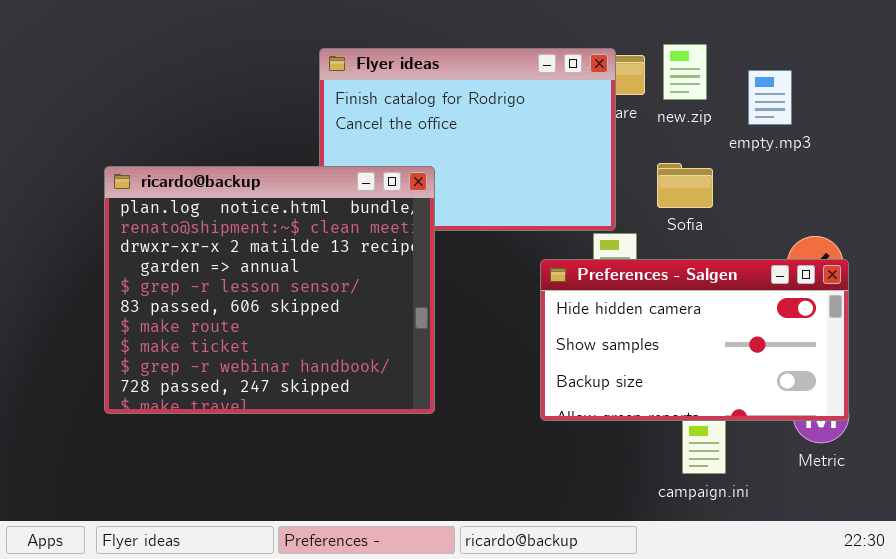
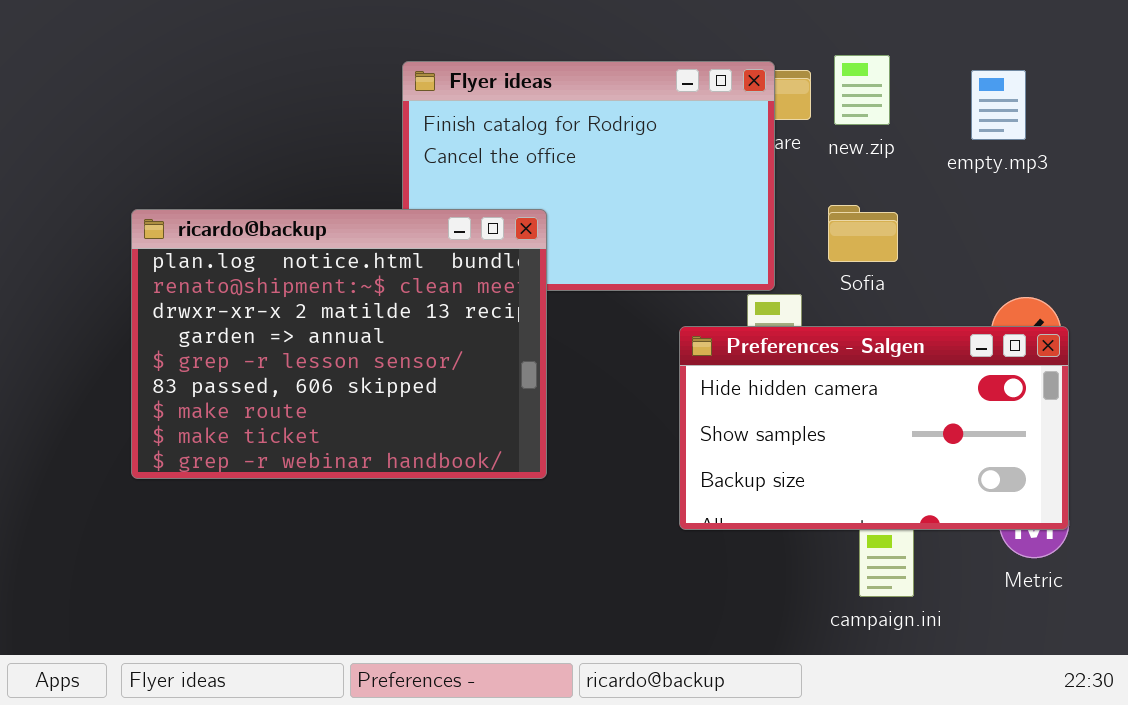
empty.mp3: [748,70,792,125] -> [971,70,1026,140], moved
ricardo@backup: [104,166,435,414] -> [131,209,547,479], resized

